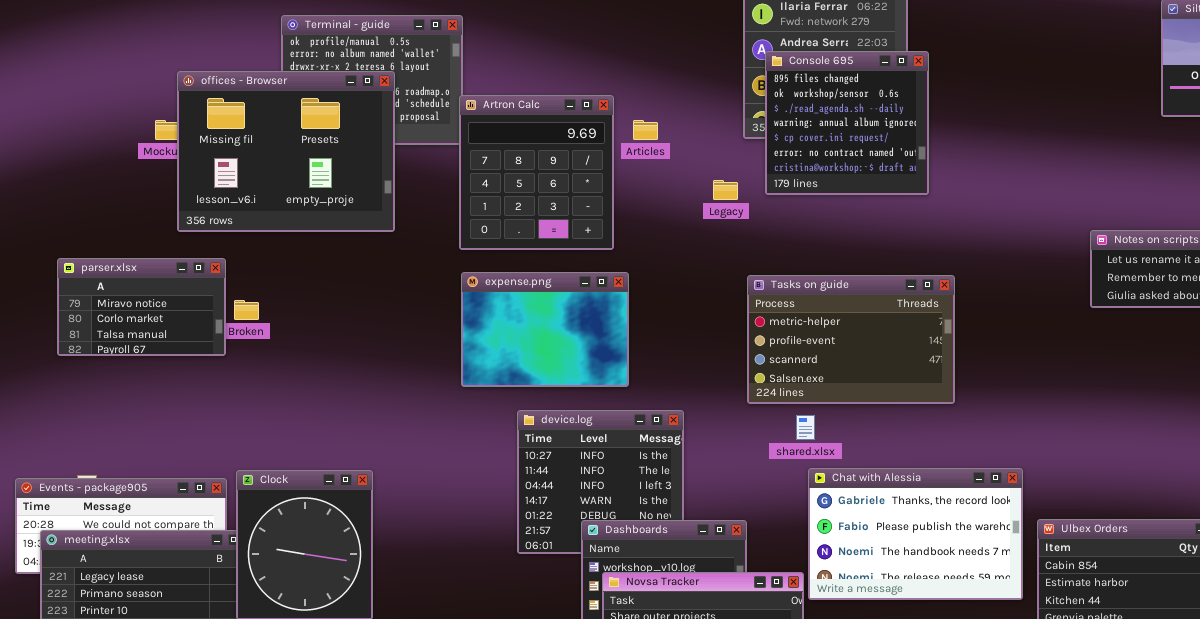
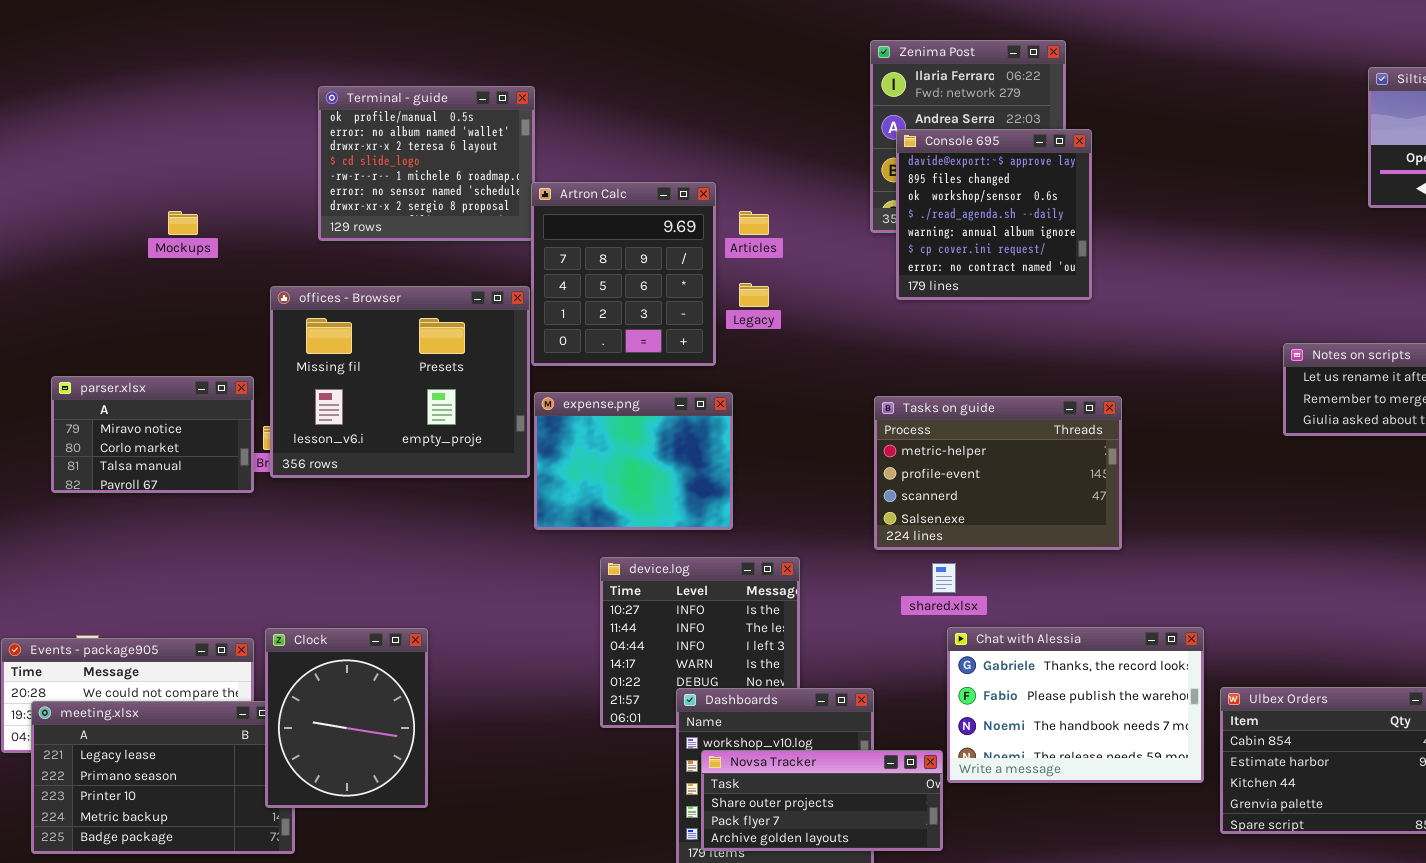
Console 695: [765,51,929,195] -> [896,129,1092,300], scrolled up 1 row
offices - Browser: [177,71,395,232] -> [270,286,530,478], moved
Legacy: [713,180,738,200] -> [739,283,769,307], moved

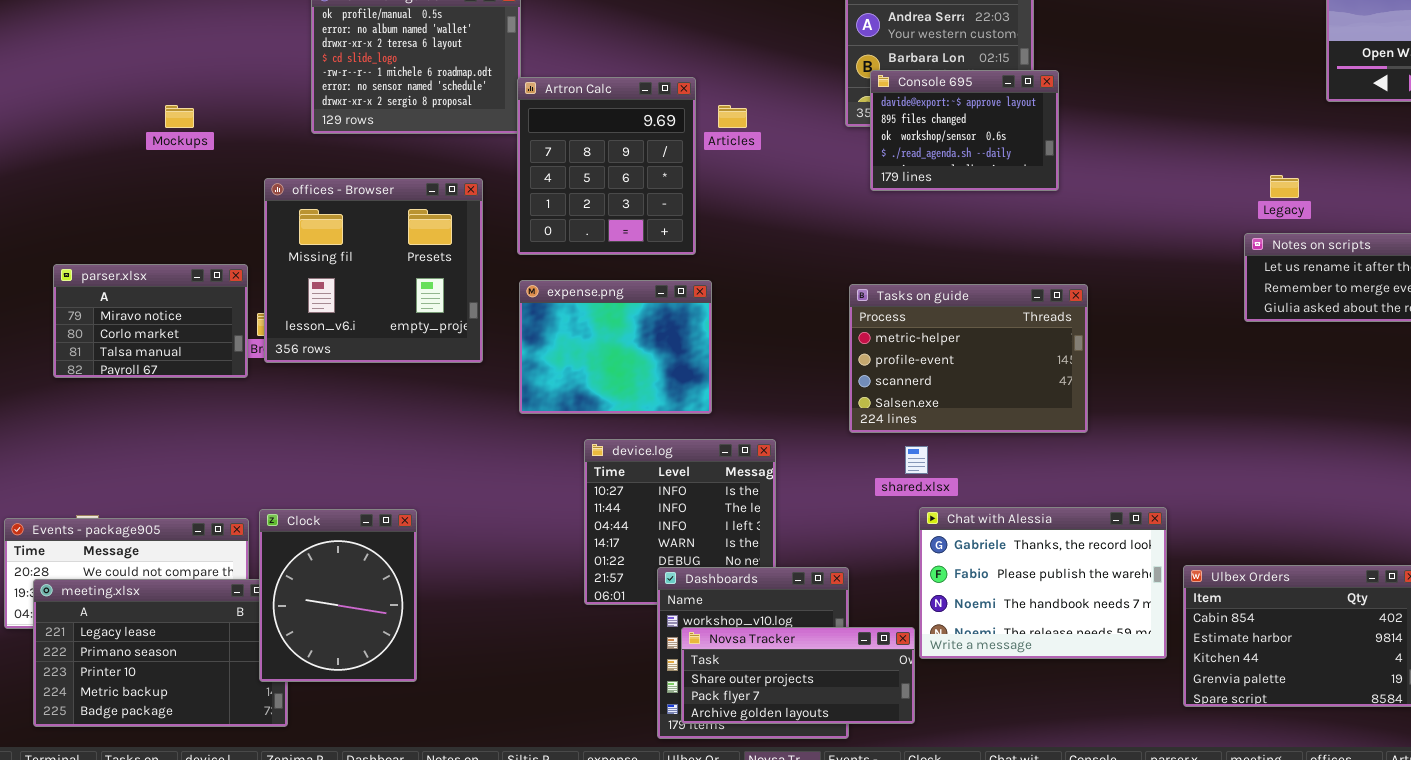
Console 695: [896,129,1092,300] -> [870,70,1059,191], resized
Legacy: [739,283,769,307] -> [1270,175,1299,198], moved
offices - Browser: [270,286,530,478] -> [264,178,483,363], resized

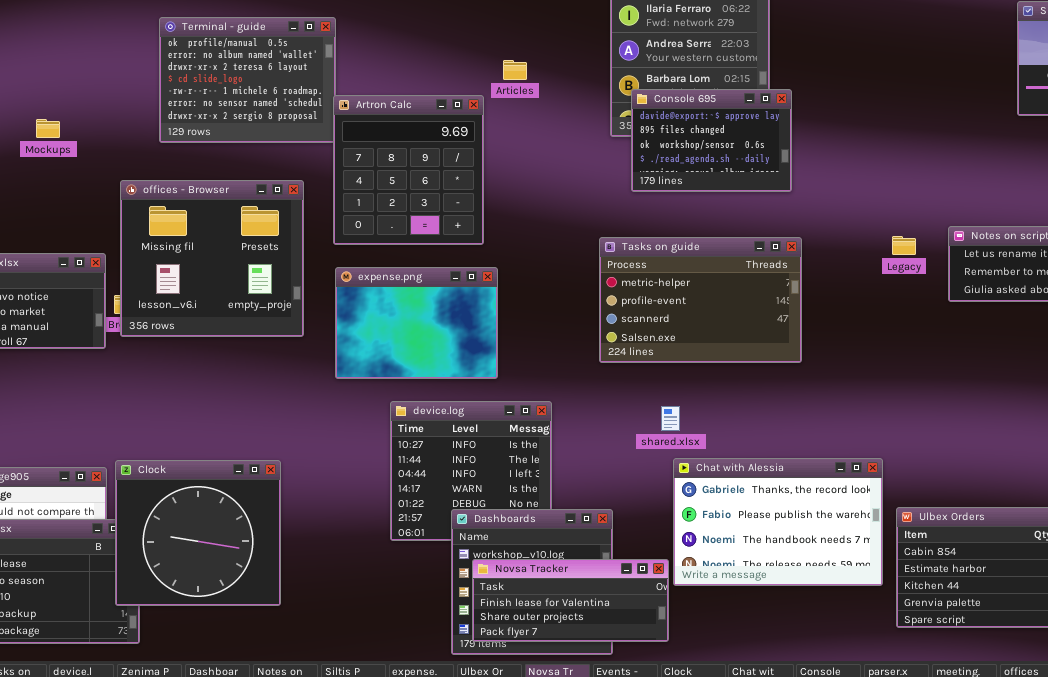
Articles: [718,105,747,128] -> [503,60,527,80], moved
Legacy: [1270,175,1299,198] -> [892,236,916,255], moved
Tasks on guide: [849,284,1088,433] -> [599,237,802,363], moved
Clock: [259,509,417,682] -> [115,460,281,606], resized
Novsa Tracker: [681,627,915,724] -> [472,559,669,642], scrolled up 1 row

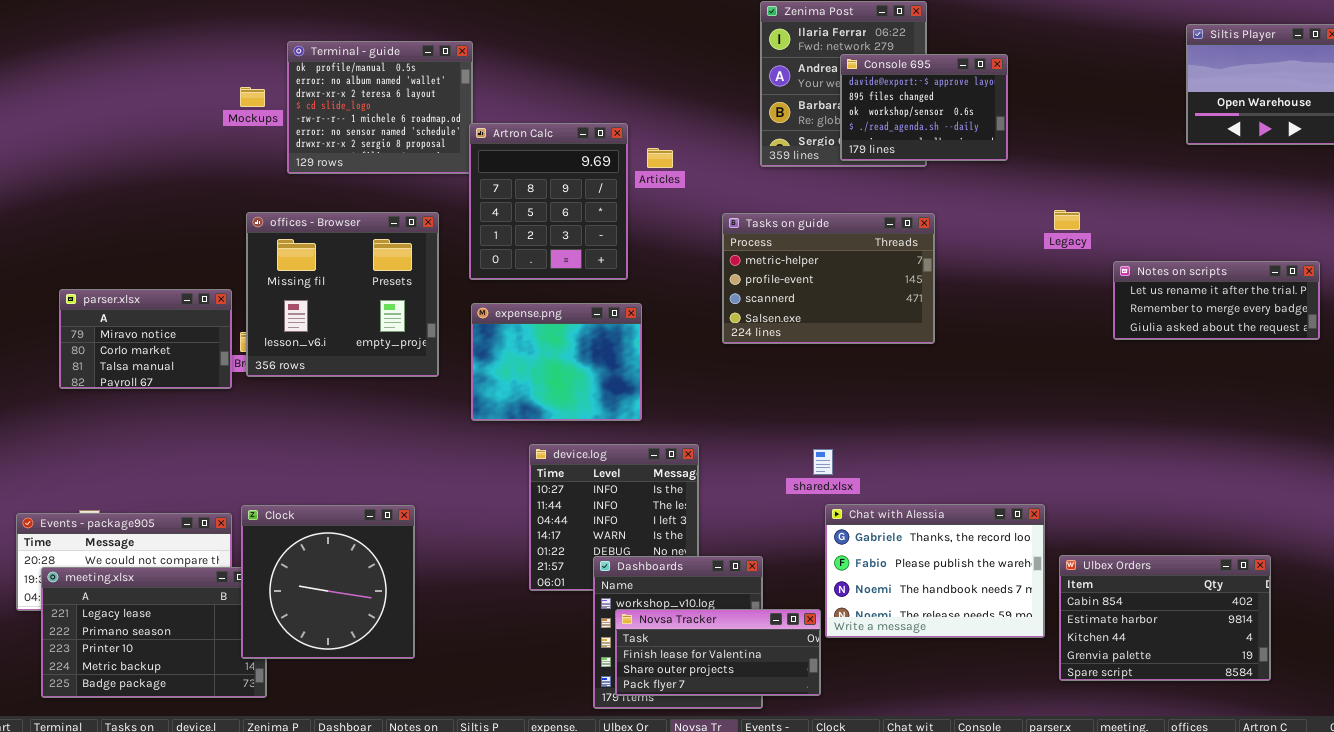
Articles: [503,60,527,80] -> [647,148,673,168], moved
Console 695: [631,89,792,192] -> [840,54,1008,161], moved
Mockups: [36,119,60,138] -> [240,87,265,107], moved
Legacy: [892,236,916,255] -> [1054,210,1080,230], moved
Tasks on guide: [599,237,802,363] -> [722,213,935,344], moved

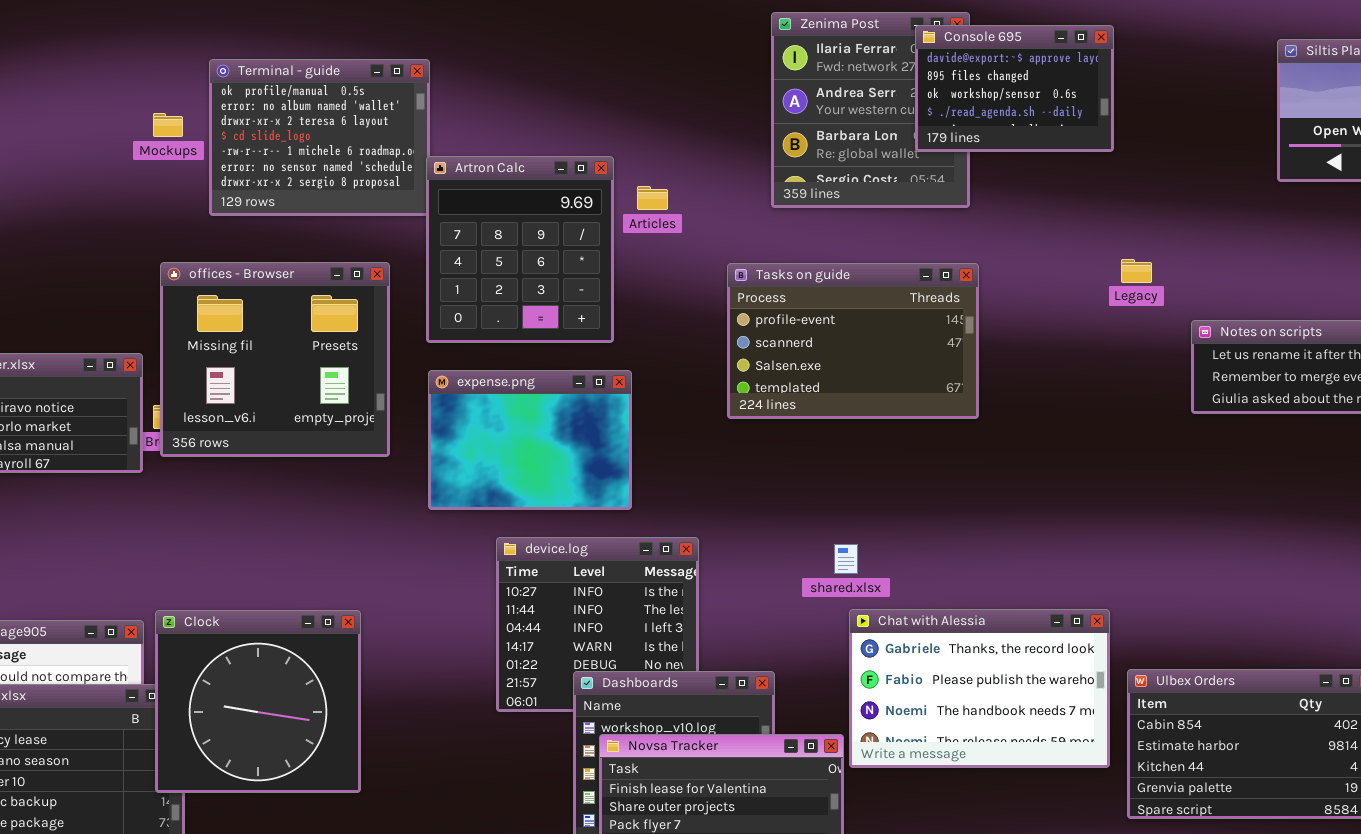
Console 695: [840,54,1008,161] -> [915,25,1114,152], moved
Tasks on guide: [722,213,935,344] -> [727,263,979,419], scrolled down 1 row

